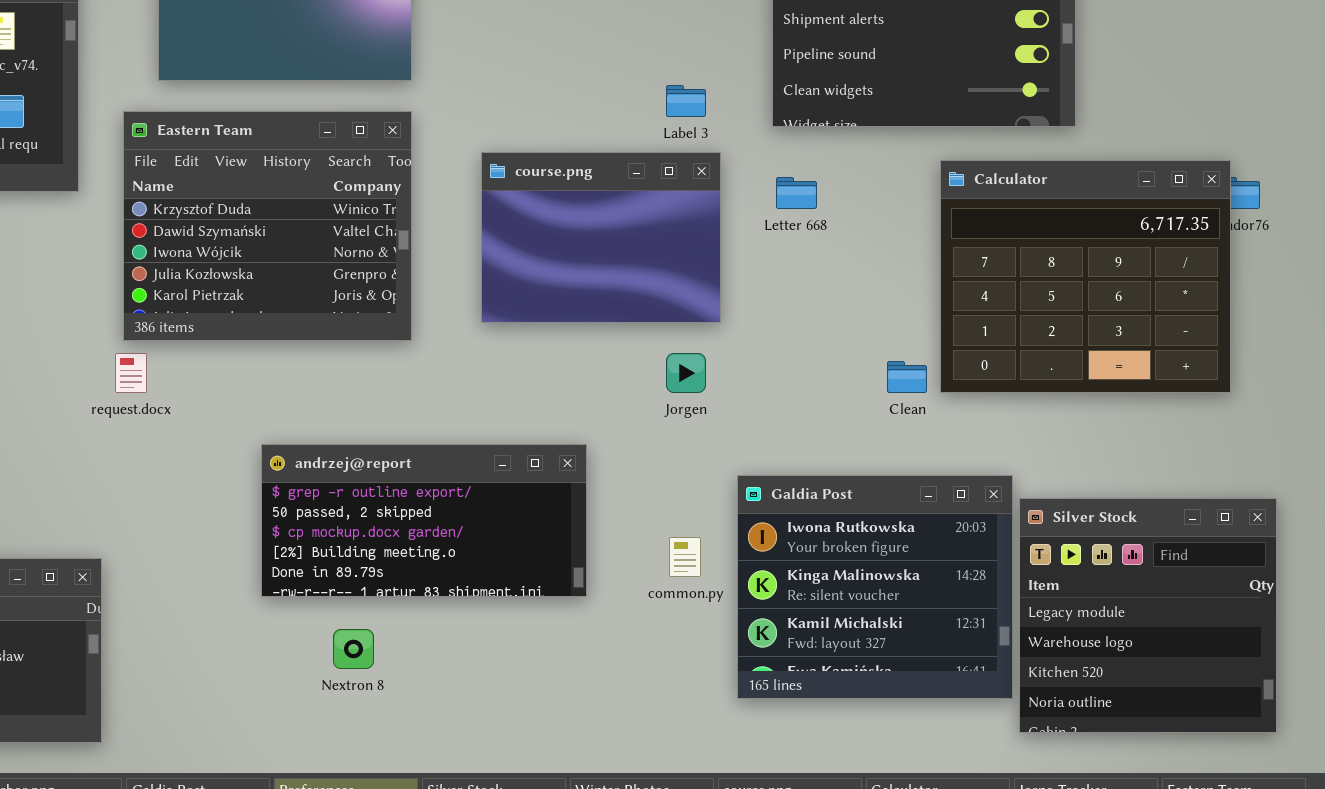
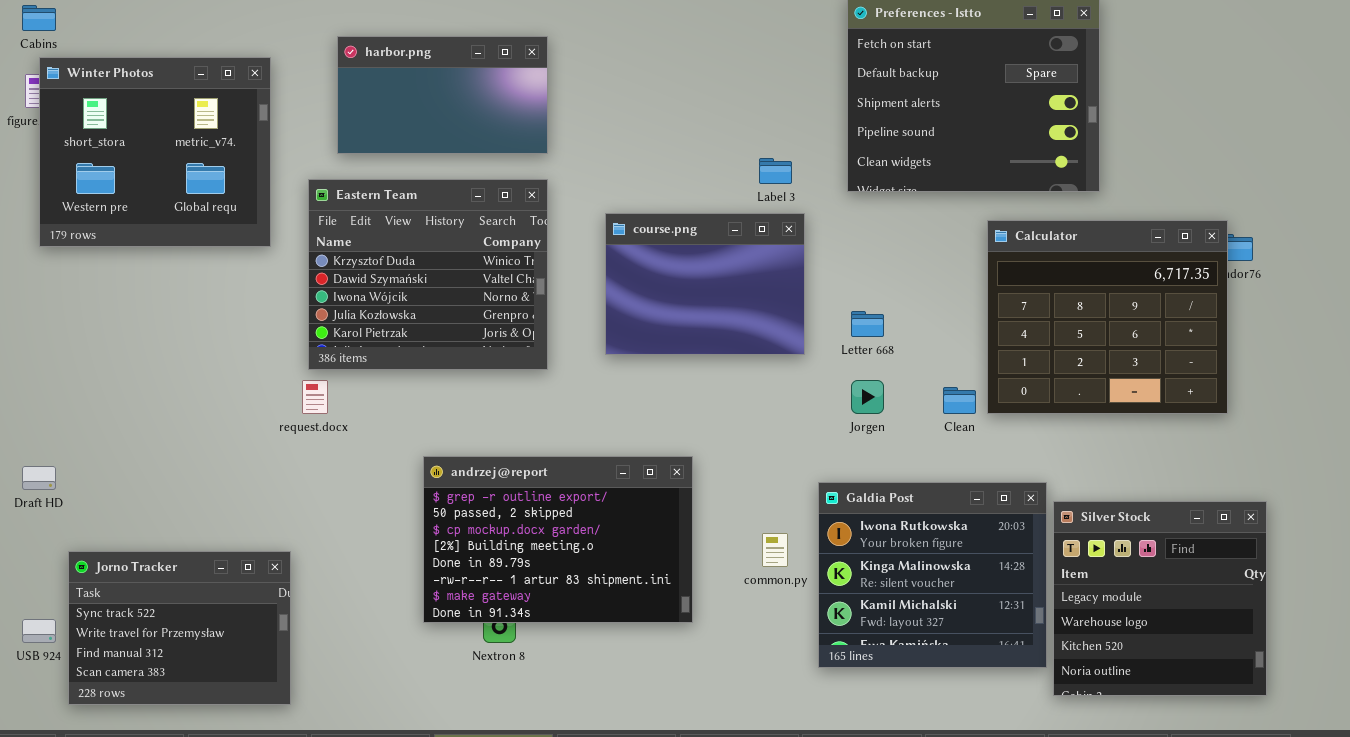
Letter 668: [776,177,817,209] -> [851,311,884,337], moved
Jorgen: [666,353,706,393] -> [851,380,884,414], moved
andrzej@report: [261,444,587,597] -> [423,456,693,623], resized

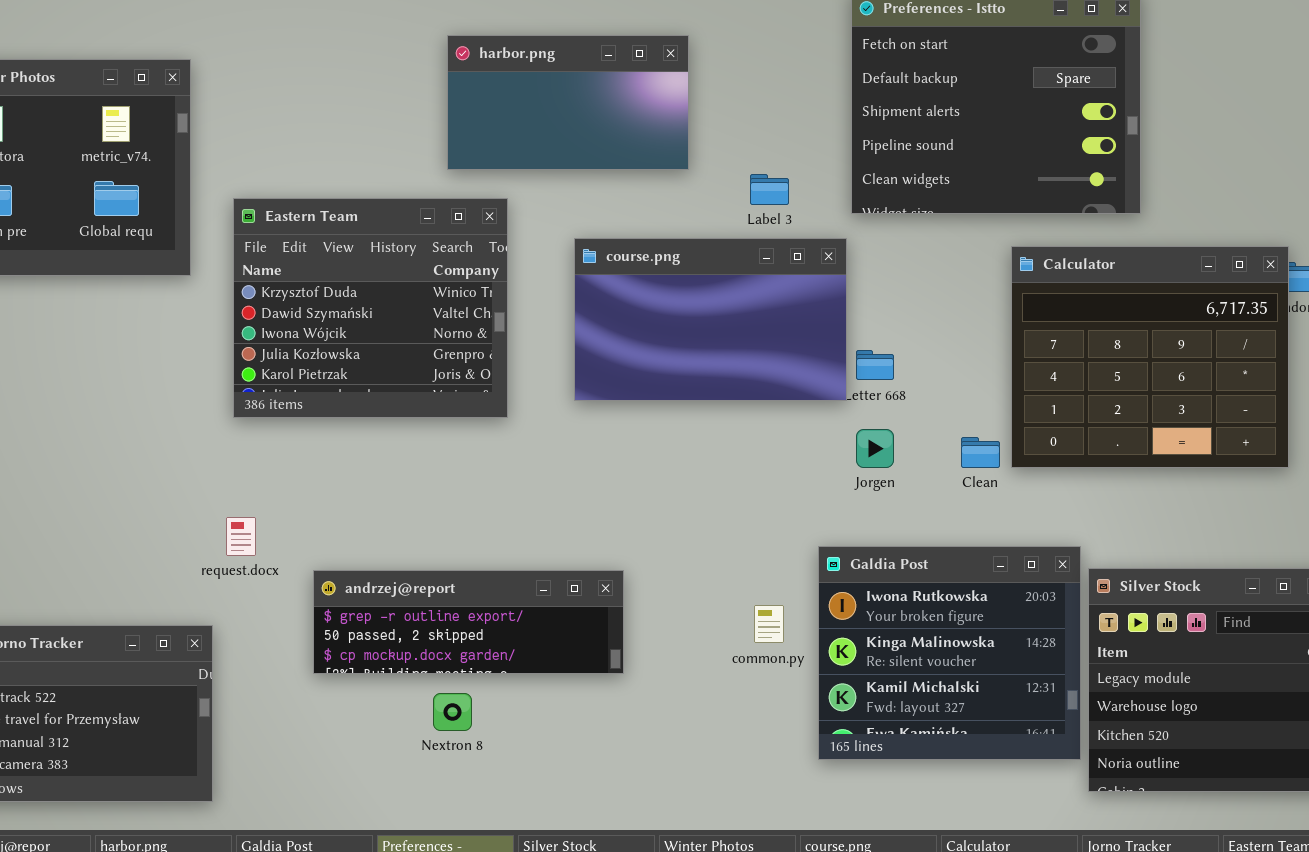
harbor.png: [337,36,548,154] -> [447,35,689,170], moved
course.png: [605,213,805,355] -> [574,238,847,401], resized
request.docx: [302,380,328,414] -> [226,517,256,556], moved
andrzej@report: [423,456,693,623] -> [313,570,624,674], moved, resized

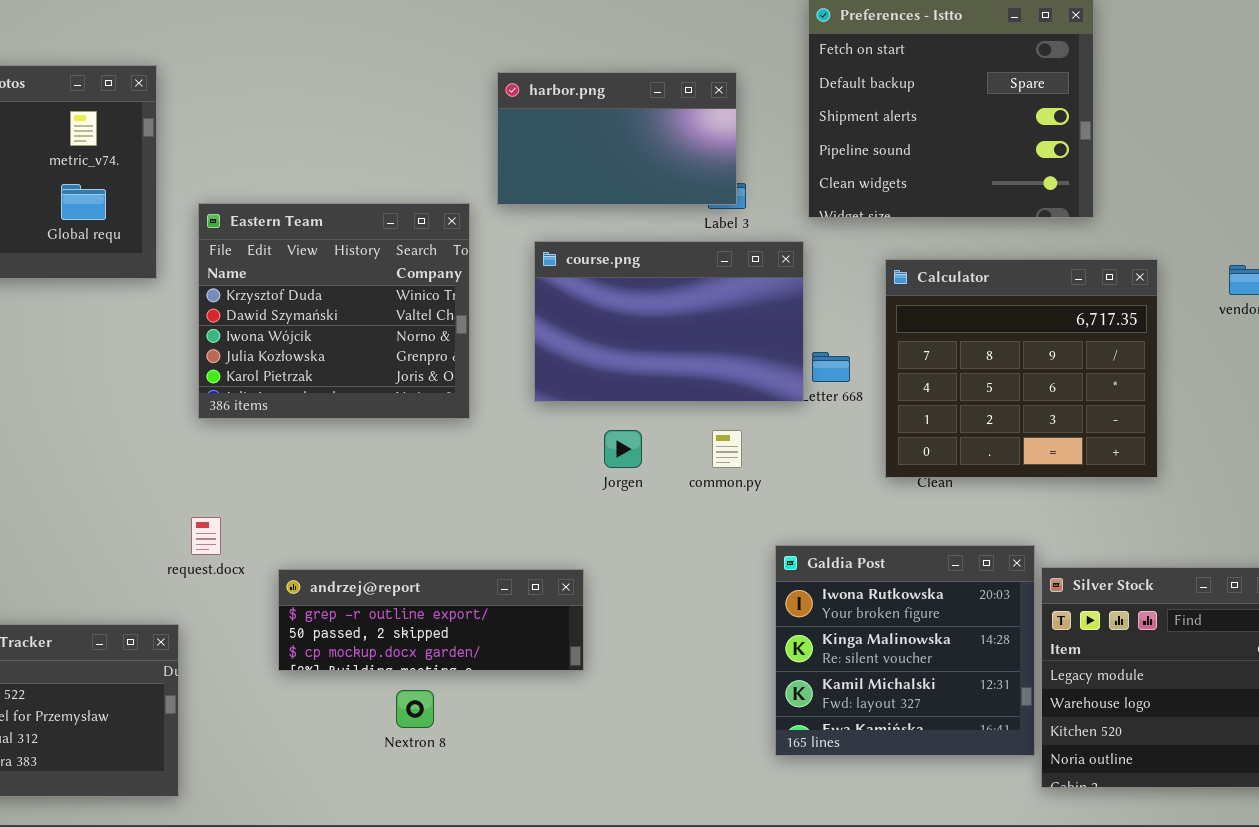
harbor.png: [447,35,689,170] -> [497,72,737,205], moved
Calculator: [1011,246,1289,468] -> [885,259,1158,478], moved
Jorgen: [856,429,894,468] -> [604,430,642,468], moved
common.py: [754,605,784,643] -> [712,430,742,468], moved

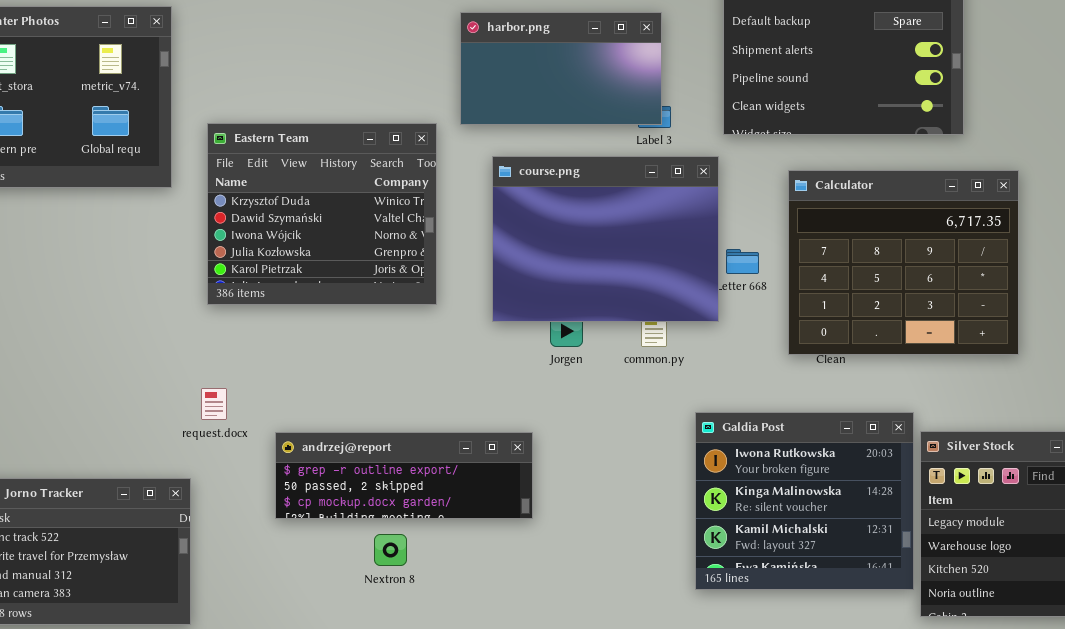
course.png: [534,241,804,402] -> [492,156,719,322], resized

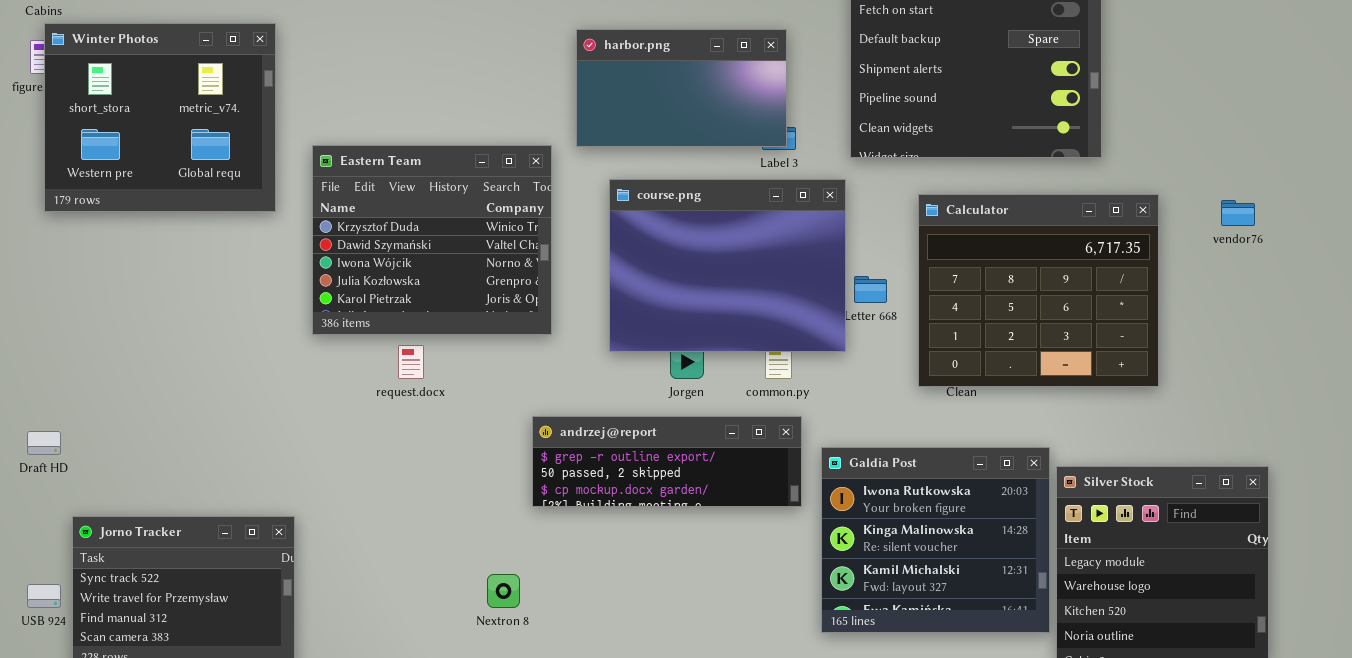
request.docx: [201,388,227,420] -> [398,345,424,379], moved
andrzej@report: [275,432,533,519] -> [532,416,802,507], moved

